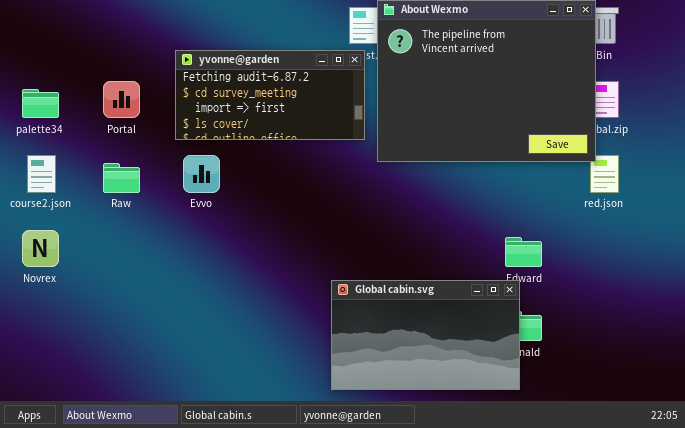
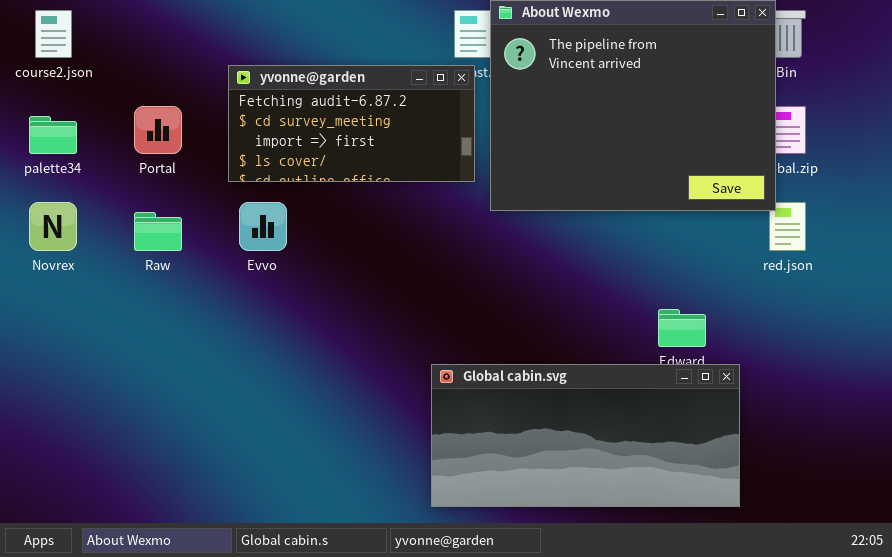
course2.json: [27,155,56,193] -> [35,10,72,58], moved
Novrex: [22,230,59,267] -> [29,202,77,251], moved
Global cabin.svg: [331,280,520,390] -> [431,364,740,507], resized

